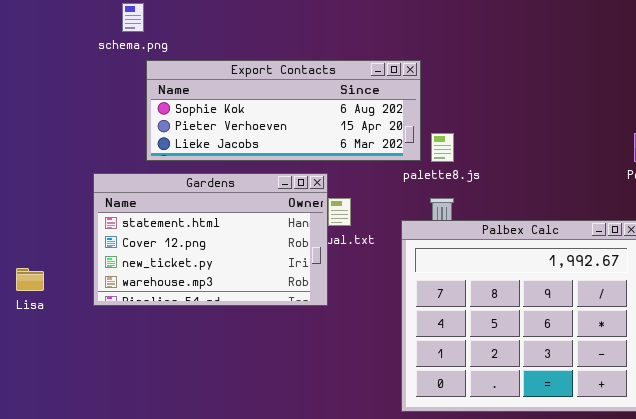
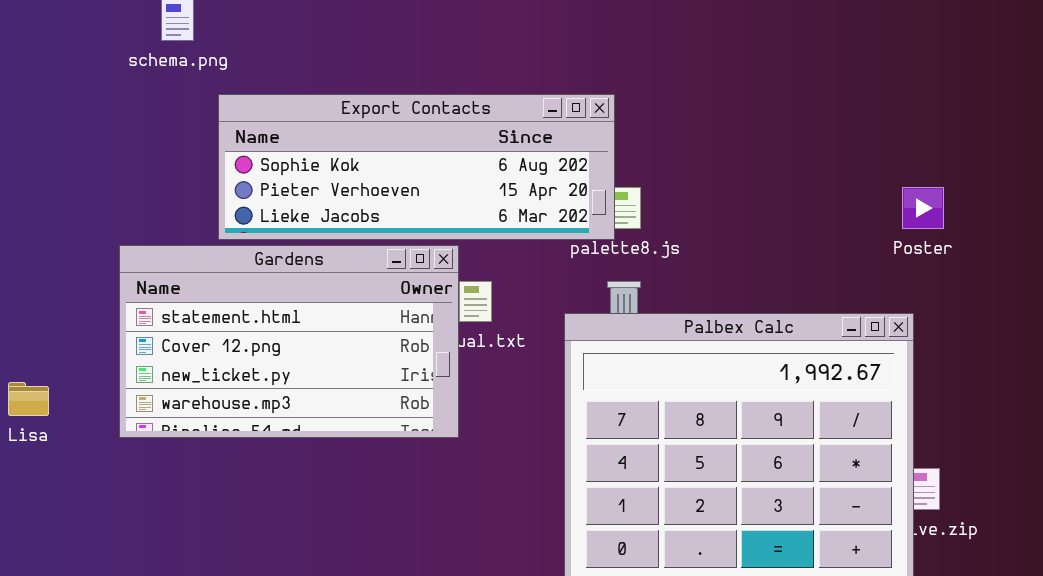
Export Contacts: [146,60,421,161] -> [218,94,615,240], moved

